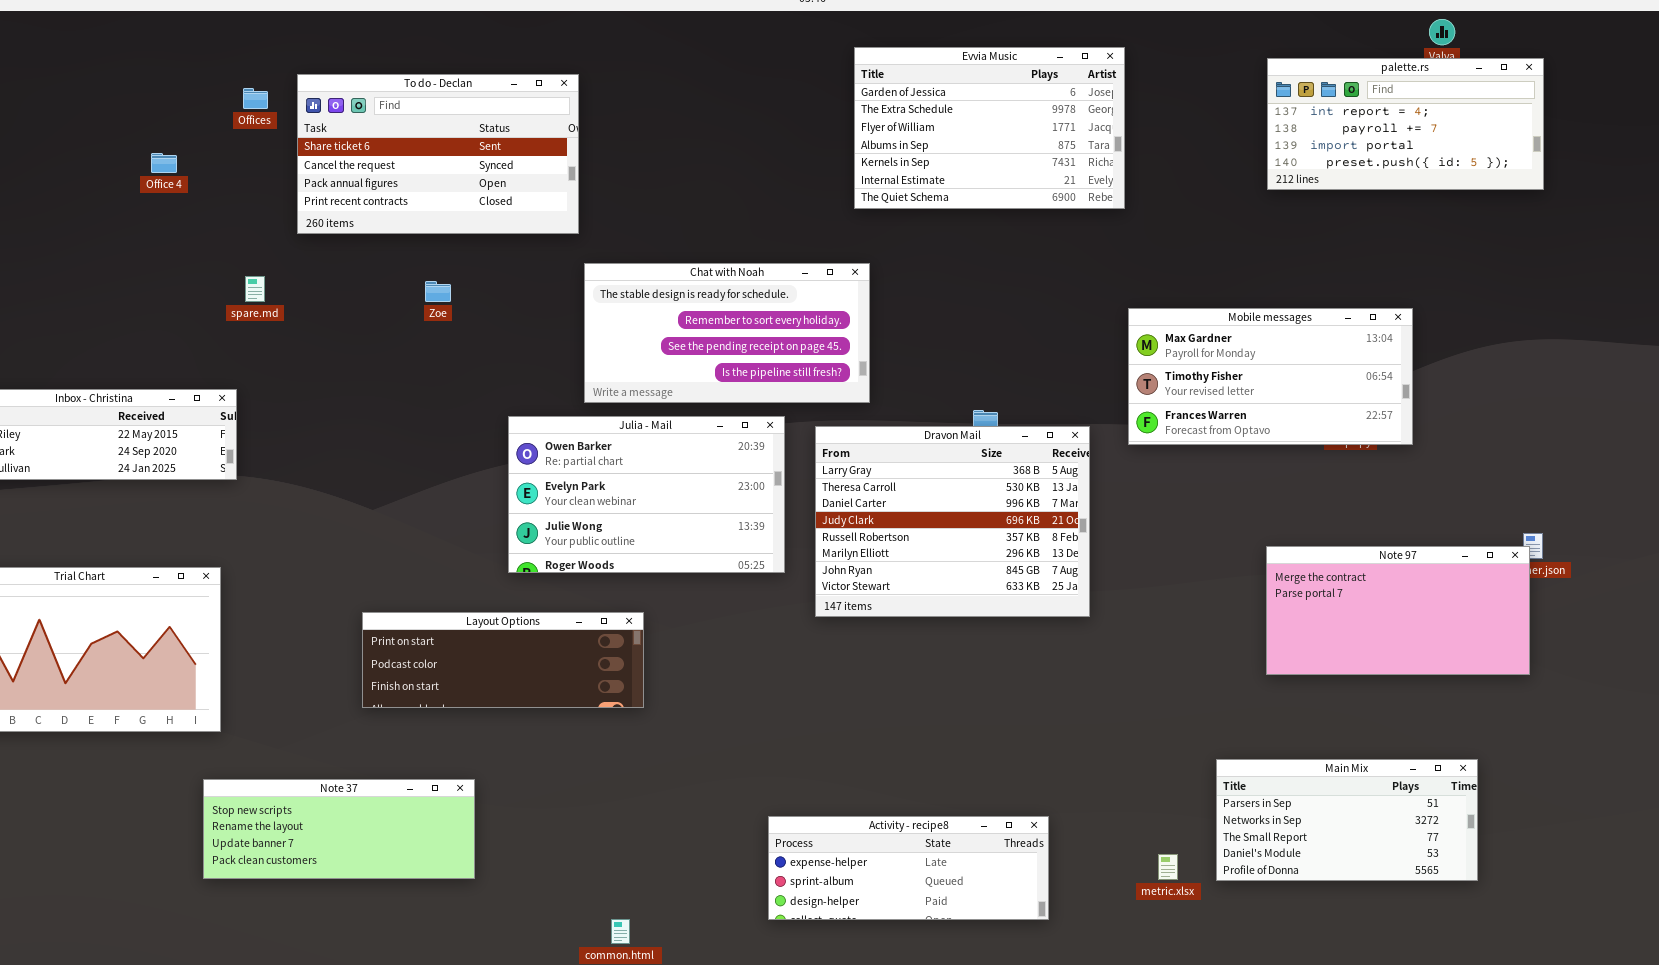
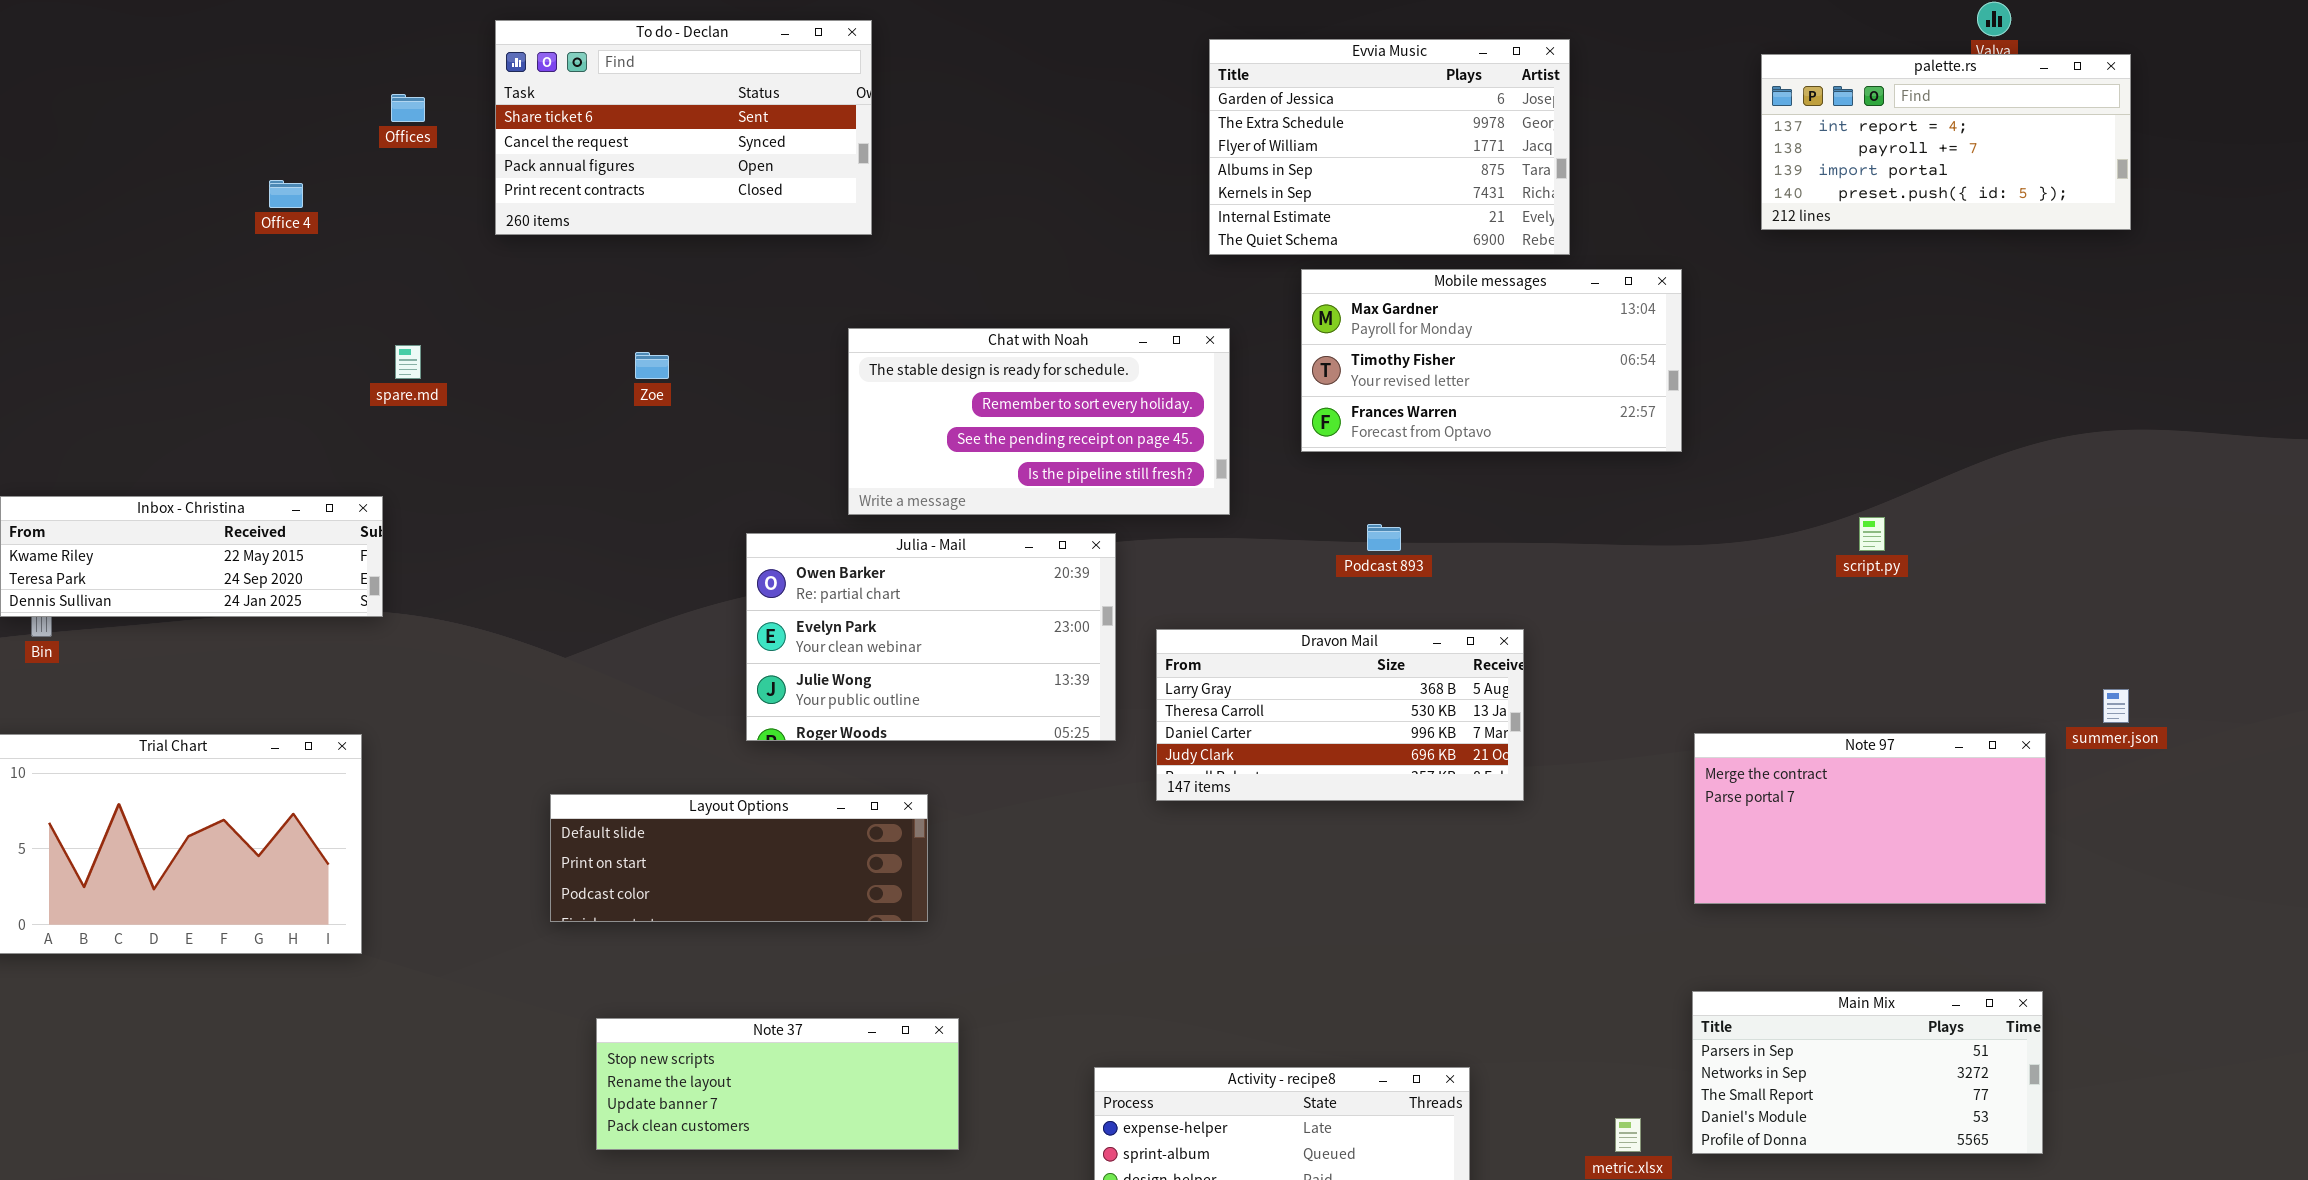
To do - Declan: [297,74,579,234] -> [495,20,872,235], moved
Mobile messages: [1128,308,1413,445] -> [1301,269,1682,452], moved
Dravon Mail: [815,426,1090,617] -> [1156,629,1524,801], resized
Note 97: [1266,546,1530,675] -> [1694,733,2046,904], moved
Layout Options: [362,612,644,708] -> [550,794,928,922], scrolled up 1 row
Note 37: [203,779,475,879] -> [596,1018,959,1150], moved

